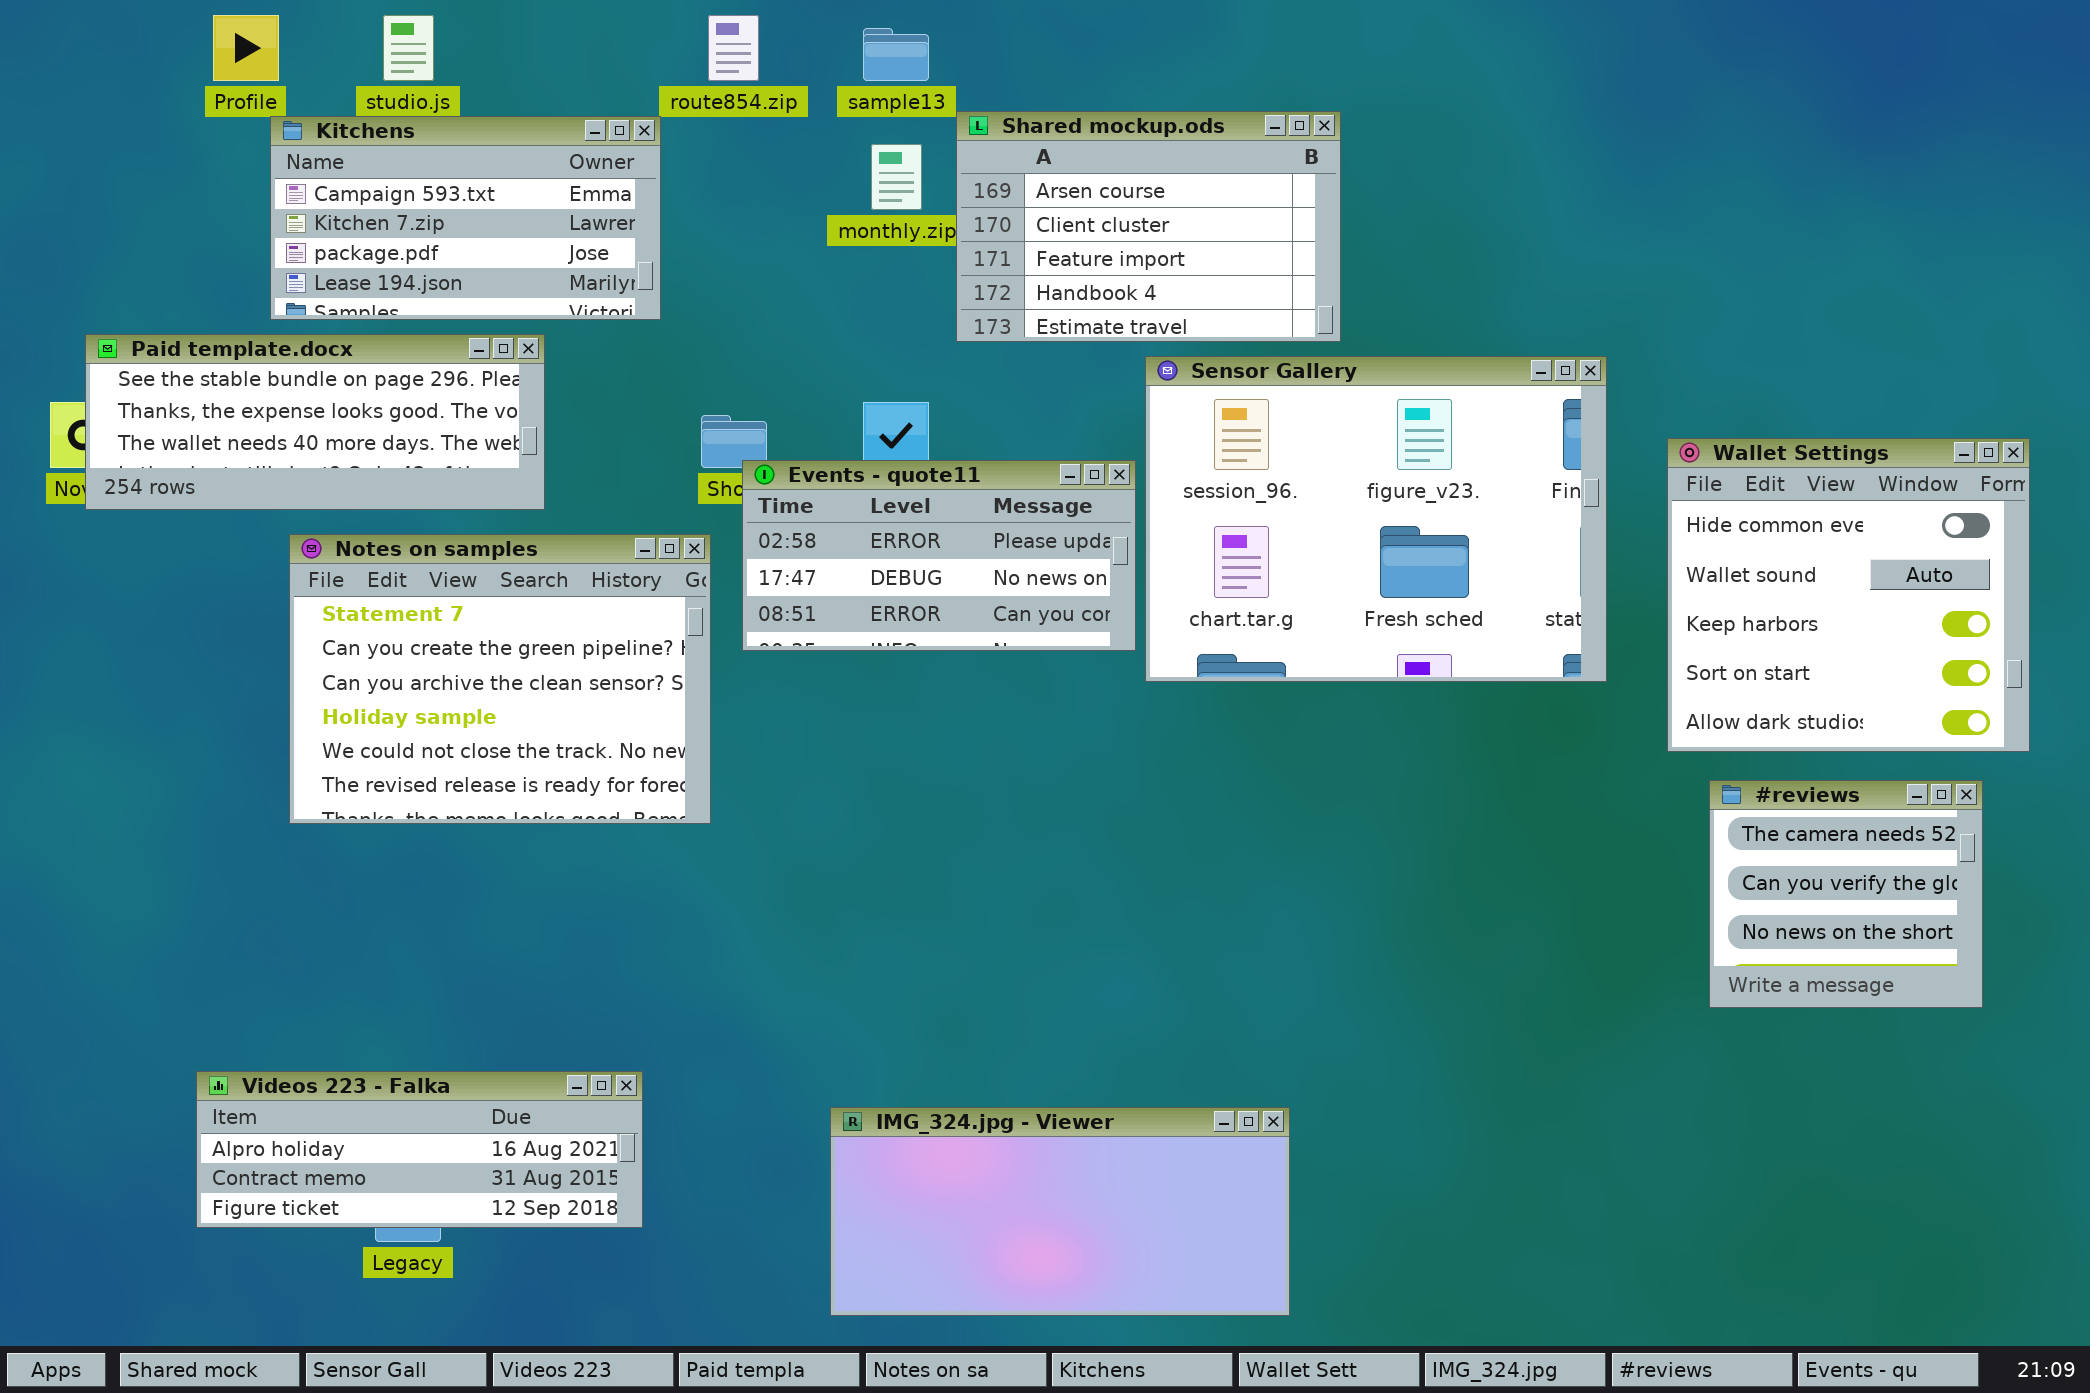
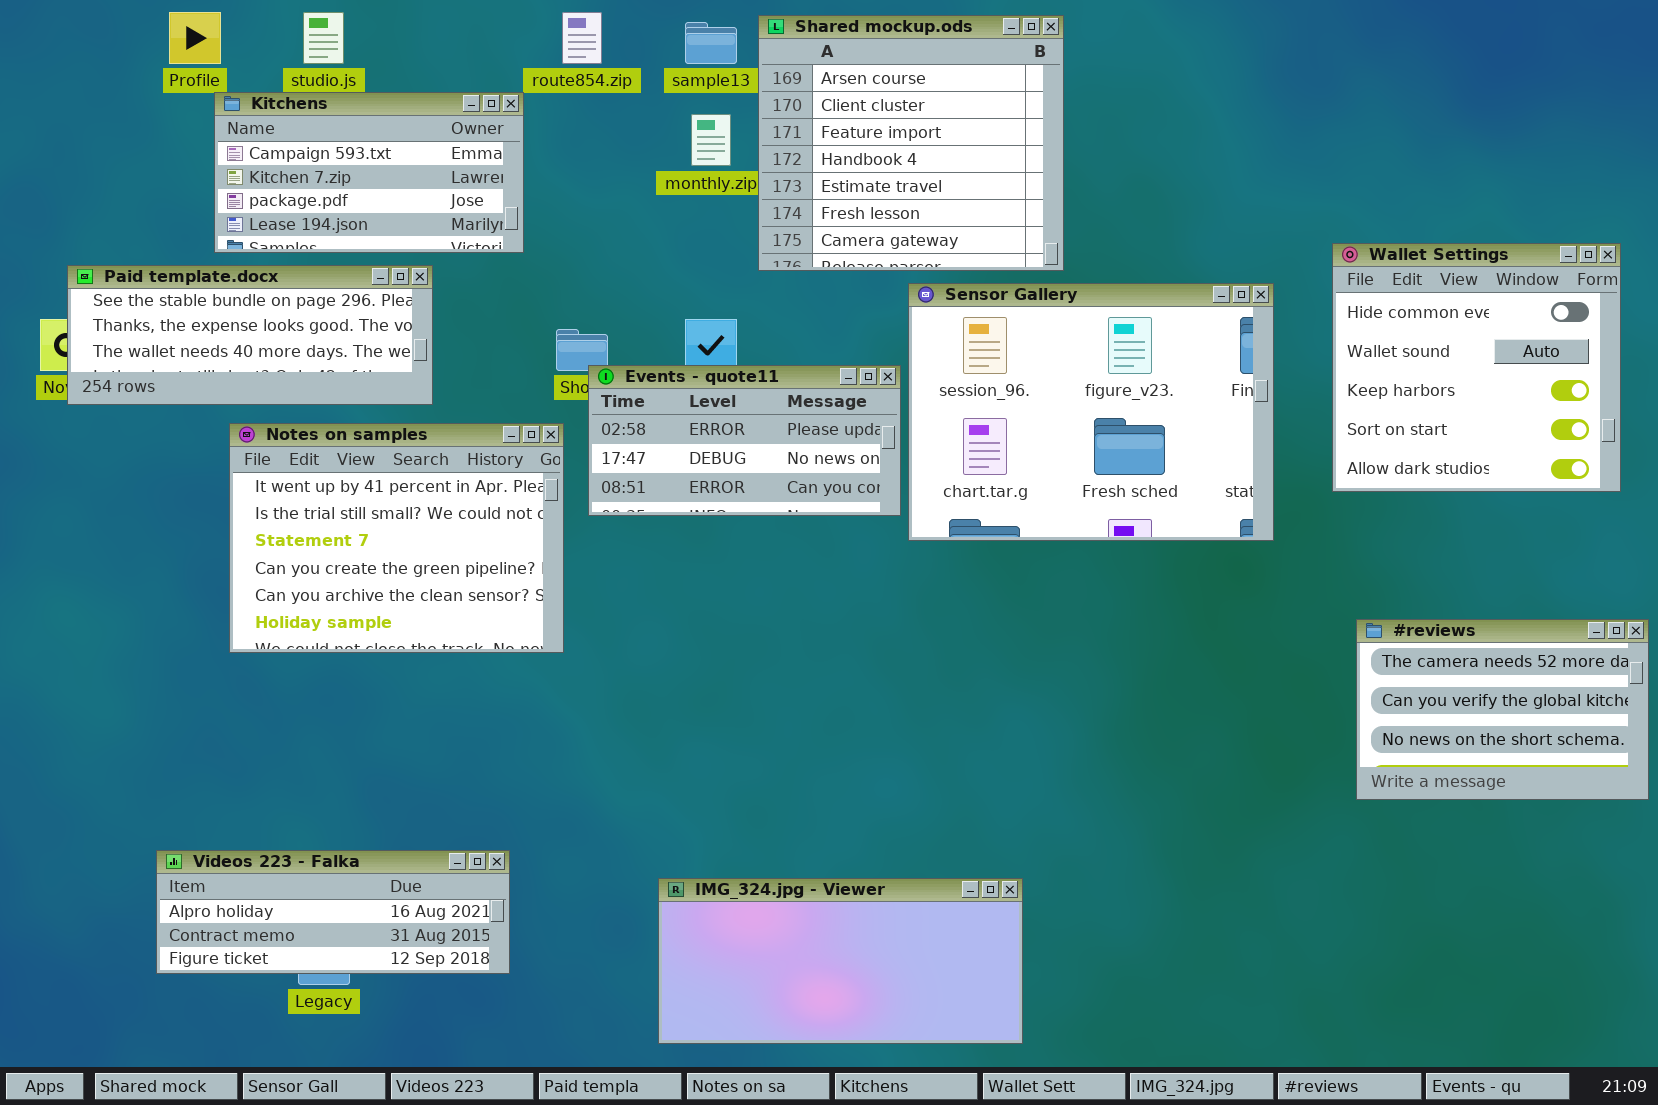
Shared mockup.ods: [956,111,1341,342] -> [758,15,1064,271], resized
Wallet Settings: [1667,438,2030,752] -> [1332,243,1621,492], moved
Notes on samples: [289,534,711,824] -> [229,423,564,653], scrolled up 2 rows
#reviews: [1709,780,1983,1008] -> [1356,619,1649,800], resized

